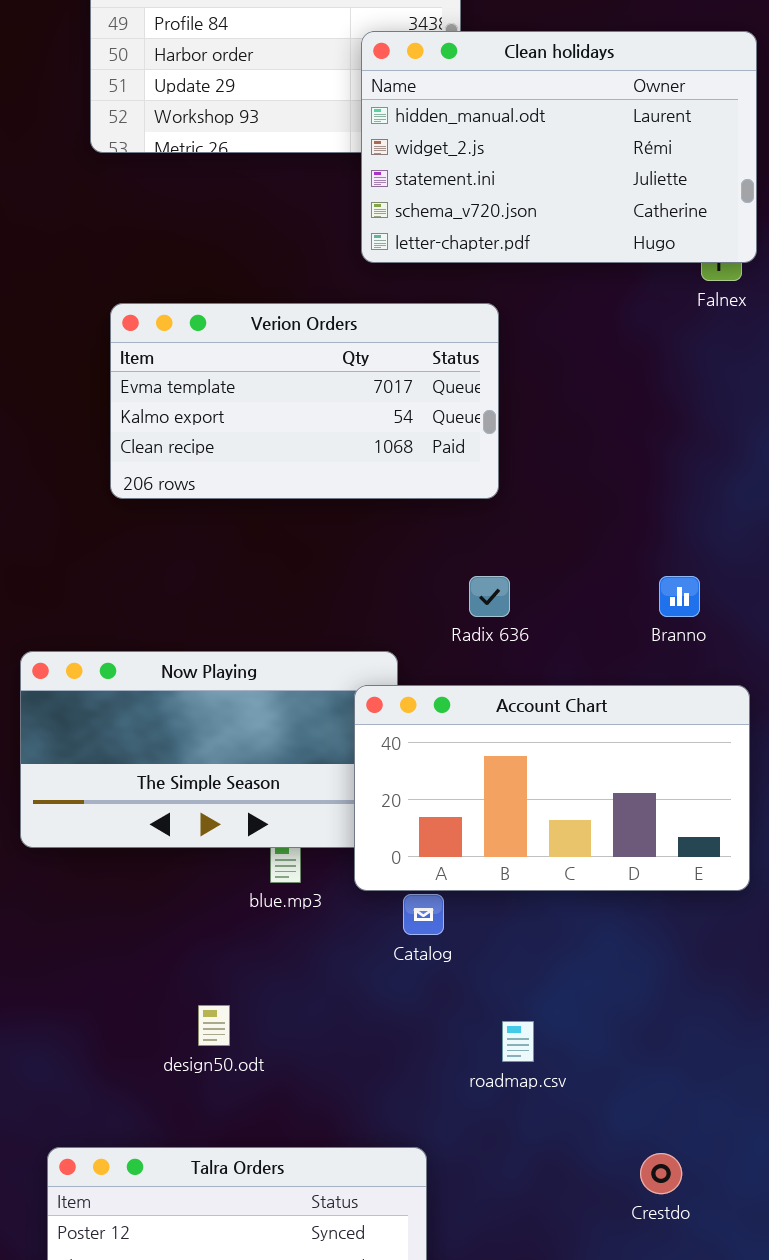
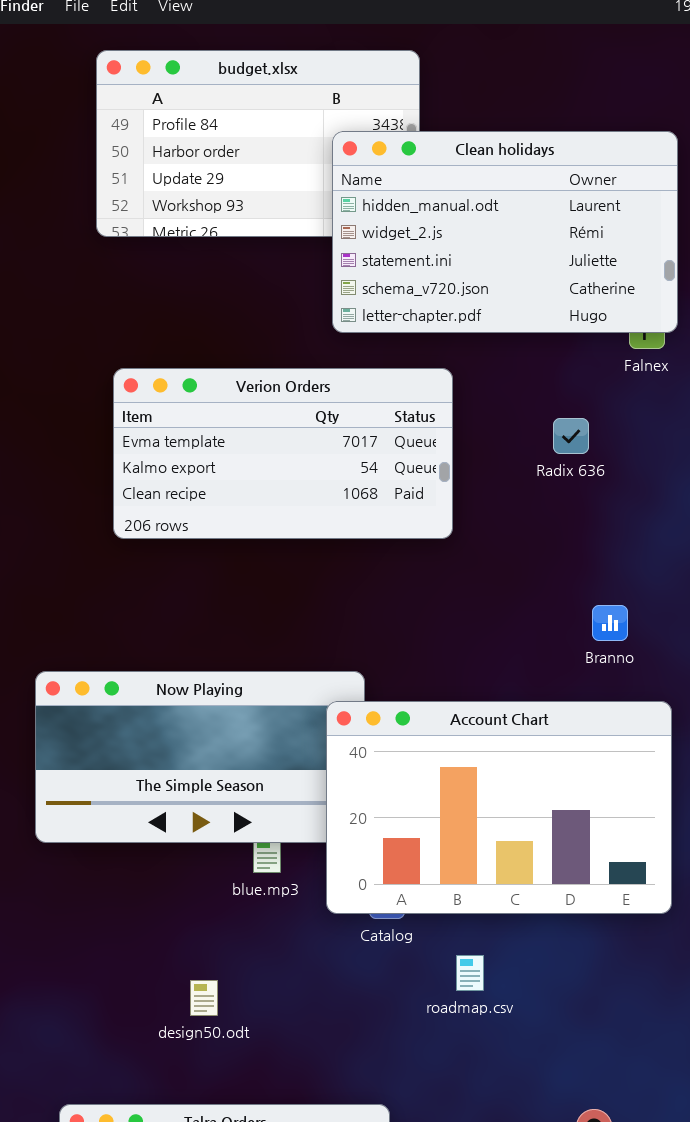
Radix 636: [469,576,510,617] -> [553,418,589,454], moved
Account Chart: [354,685,750,891] -> [326,701,672,914], resized
roadmap.csv: [502,1021,534,1062] -> [456,955,484,991], moved

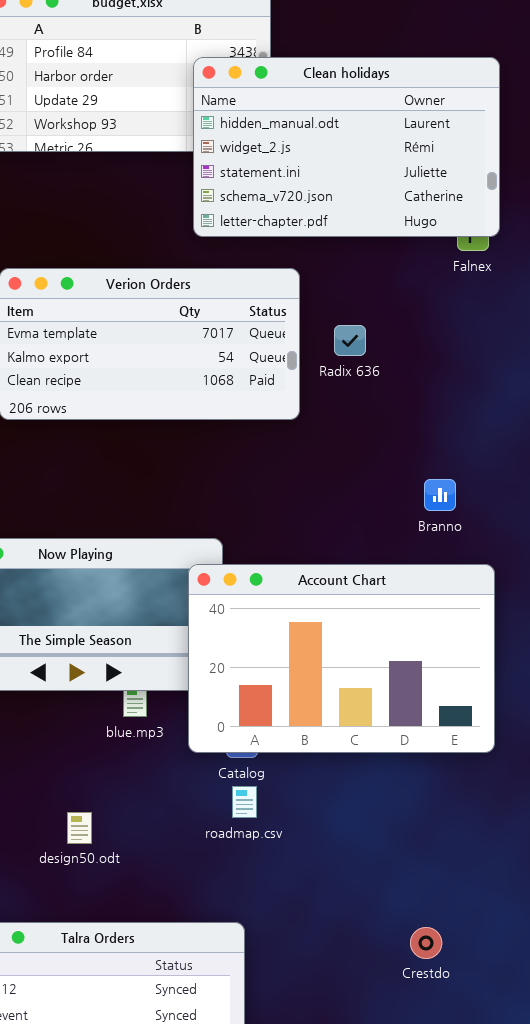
Radix 636: [553,418,589,454] -> [334,325,366,356], moved
roadmap.csv: [456,955,484,991] -> [232,786,257,818], moved

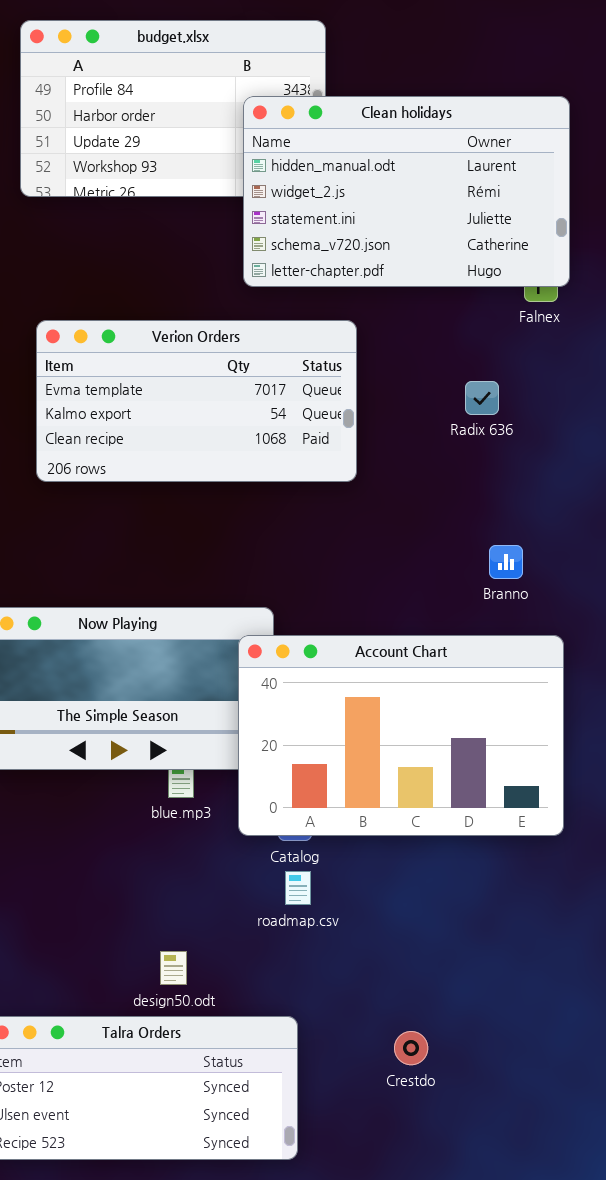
Radix 636: [334,325,366,356] -> [465,381,499,415], moved
design50.odt: [67,812,92,844] -> [160,951,187,985], moved
Crestdo: [410,927,442,959] -> [394,1031,428,1065], moved

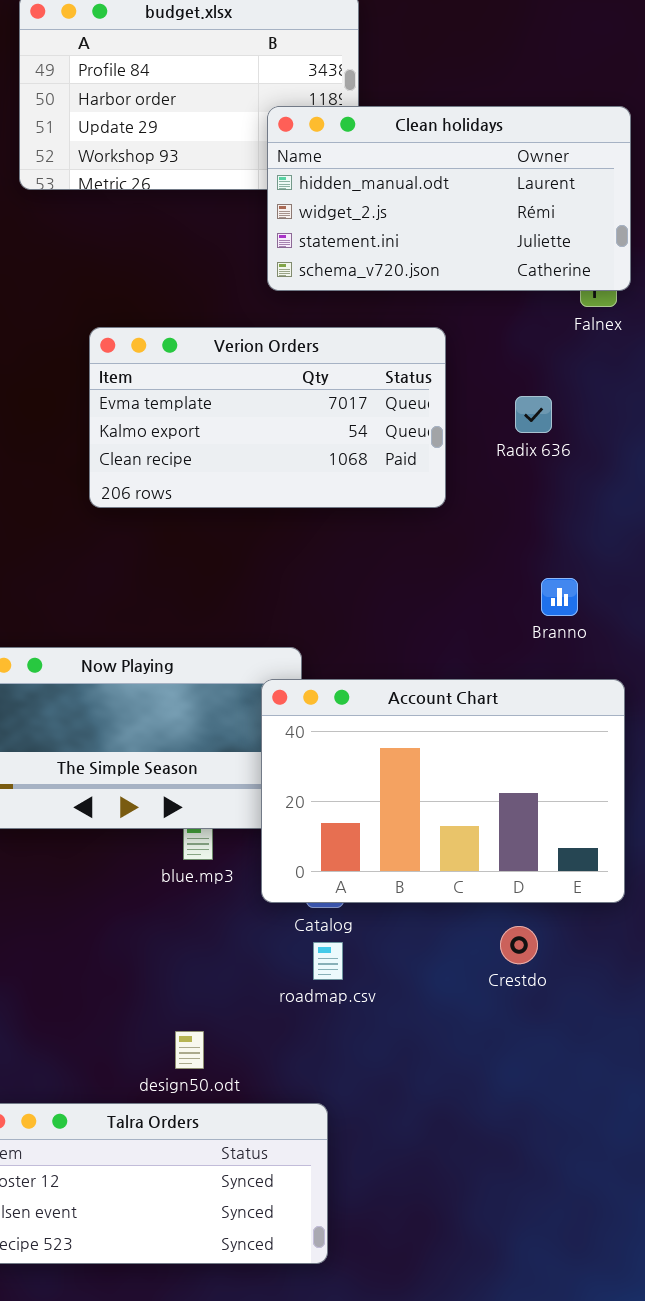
Clean holidays: [243,96,570,287] -> [267,106,631,291], resized
Verion Orders: [36,320,357,482] -> [89,327,446,508], moved
Crestdo: [394,1031,428,1065] -> [500,926,538,964], moved

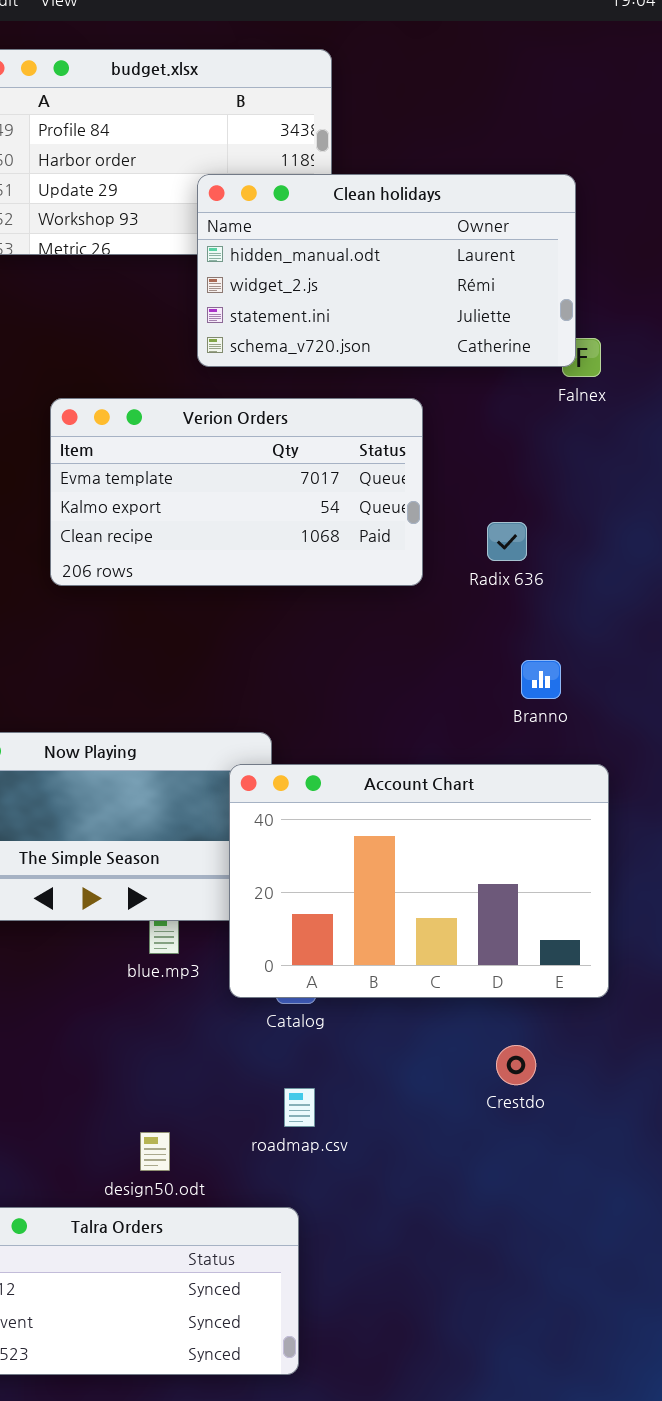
Clean holidays: [267,106,631,291] -> [197,174,576,367], moved
Radix 636: [515,396,552,433] -> [487,522,527,561], moved
Crestdo: [500,926,538,964] -> [496,1045,536,1085], moved
roadmap.csv: [313,942,343,980] -> [284,1088,315,1127], moved

